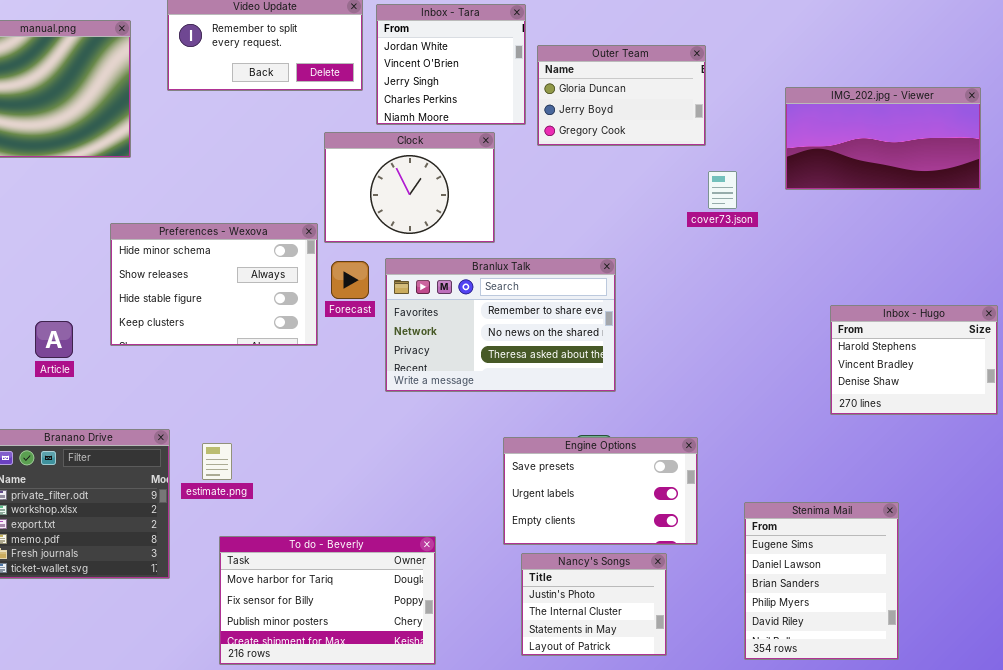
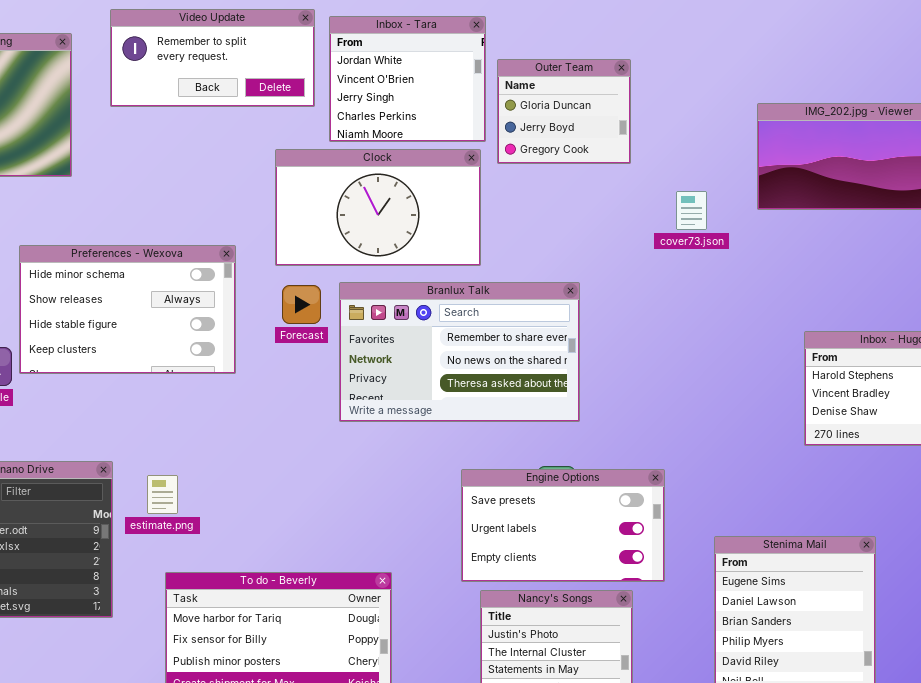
Outer Team: [537,45,706,146] -> [497,59,631,164], resized
Clock: [324,132,495,243] -> [275,149,481,266], resized
Preferences - Wexova: [110,223,318,346] -> [19,245,236,374], moved

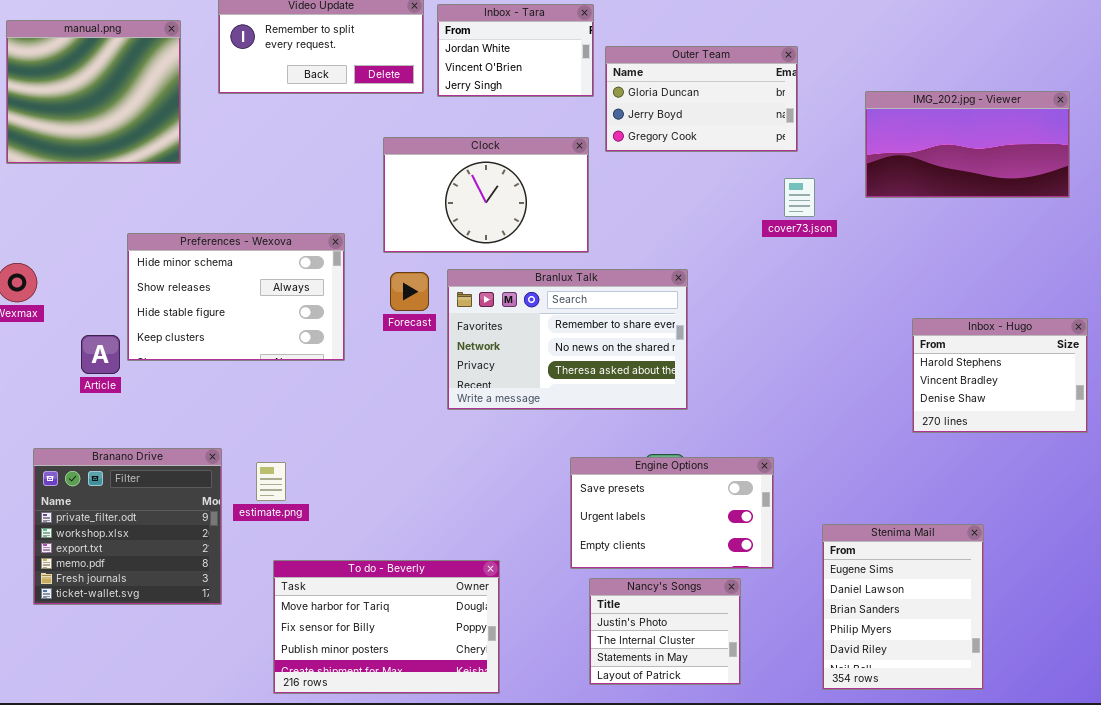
Inbox - Tara: [329,16,486,142] -> [437,4,594,97], resized
Outer Team: [497,59,631,164] -> [605,46,798,152], resized

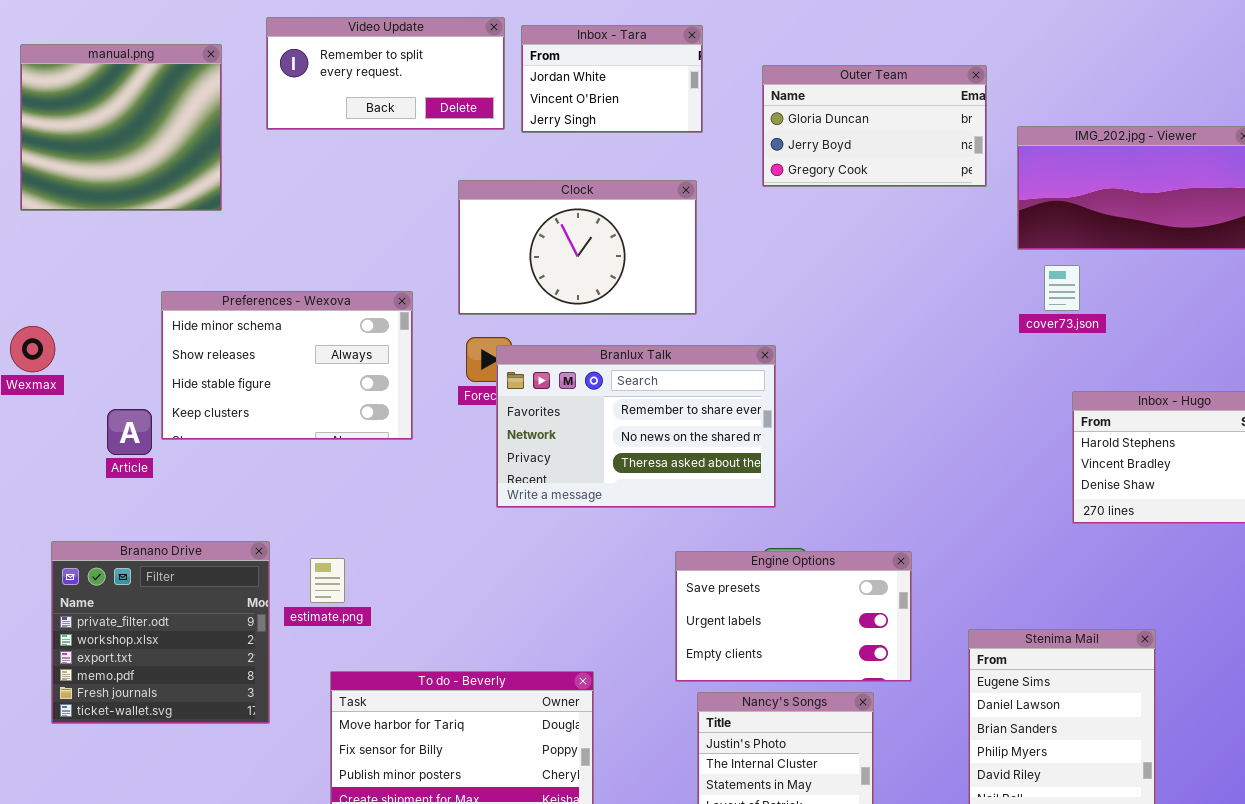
Outer Team: [605,46,798,152] -> [762,65,987,187], moved
cover73.json: [784,178,815,217] -> [1044,265,1080,311], moved
Branlux Talk: [447,269,688,410] -> [496,345,776,508], moved

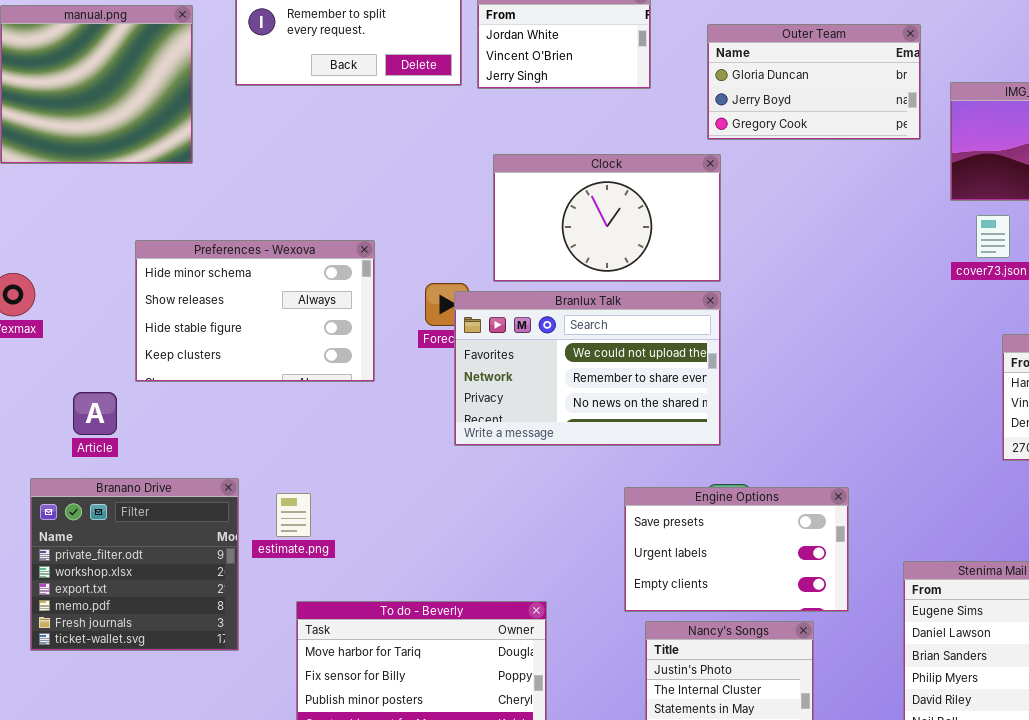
Clock: [458,180,697,315] -> [493,154,721,282], moved
Branlux Talk: [496,345,776,508] -> [454,291,721,446], scrolled up 1 row
Article: [107,409,152,455] -> [73,392,117,435], moved

